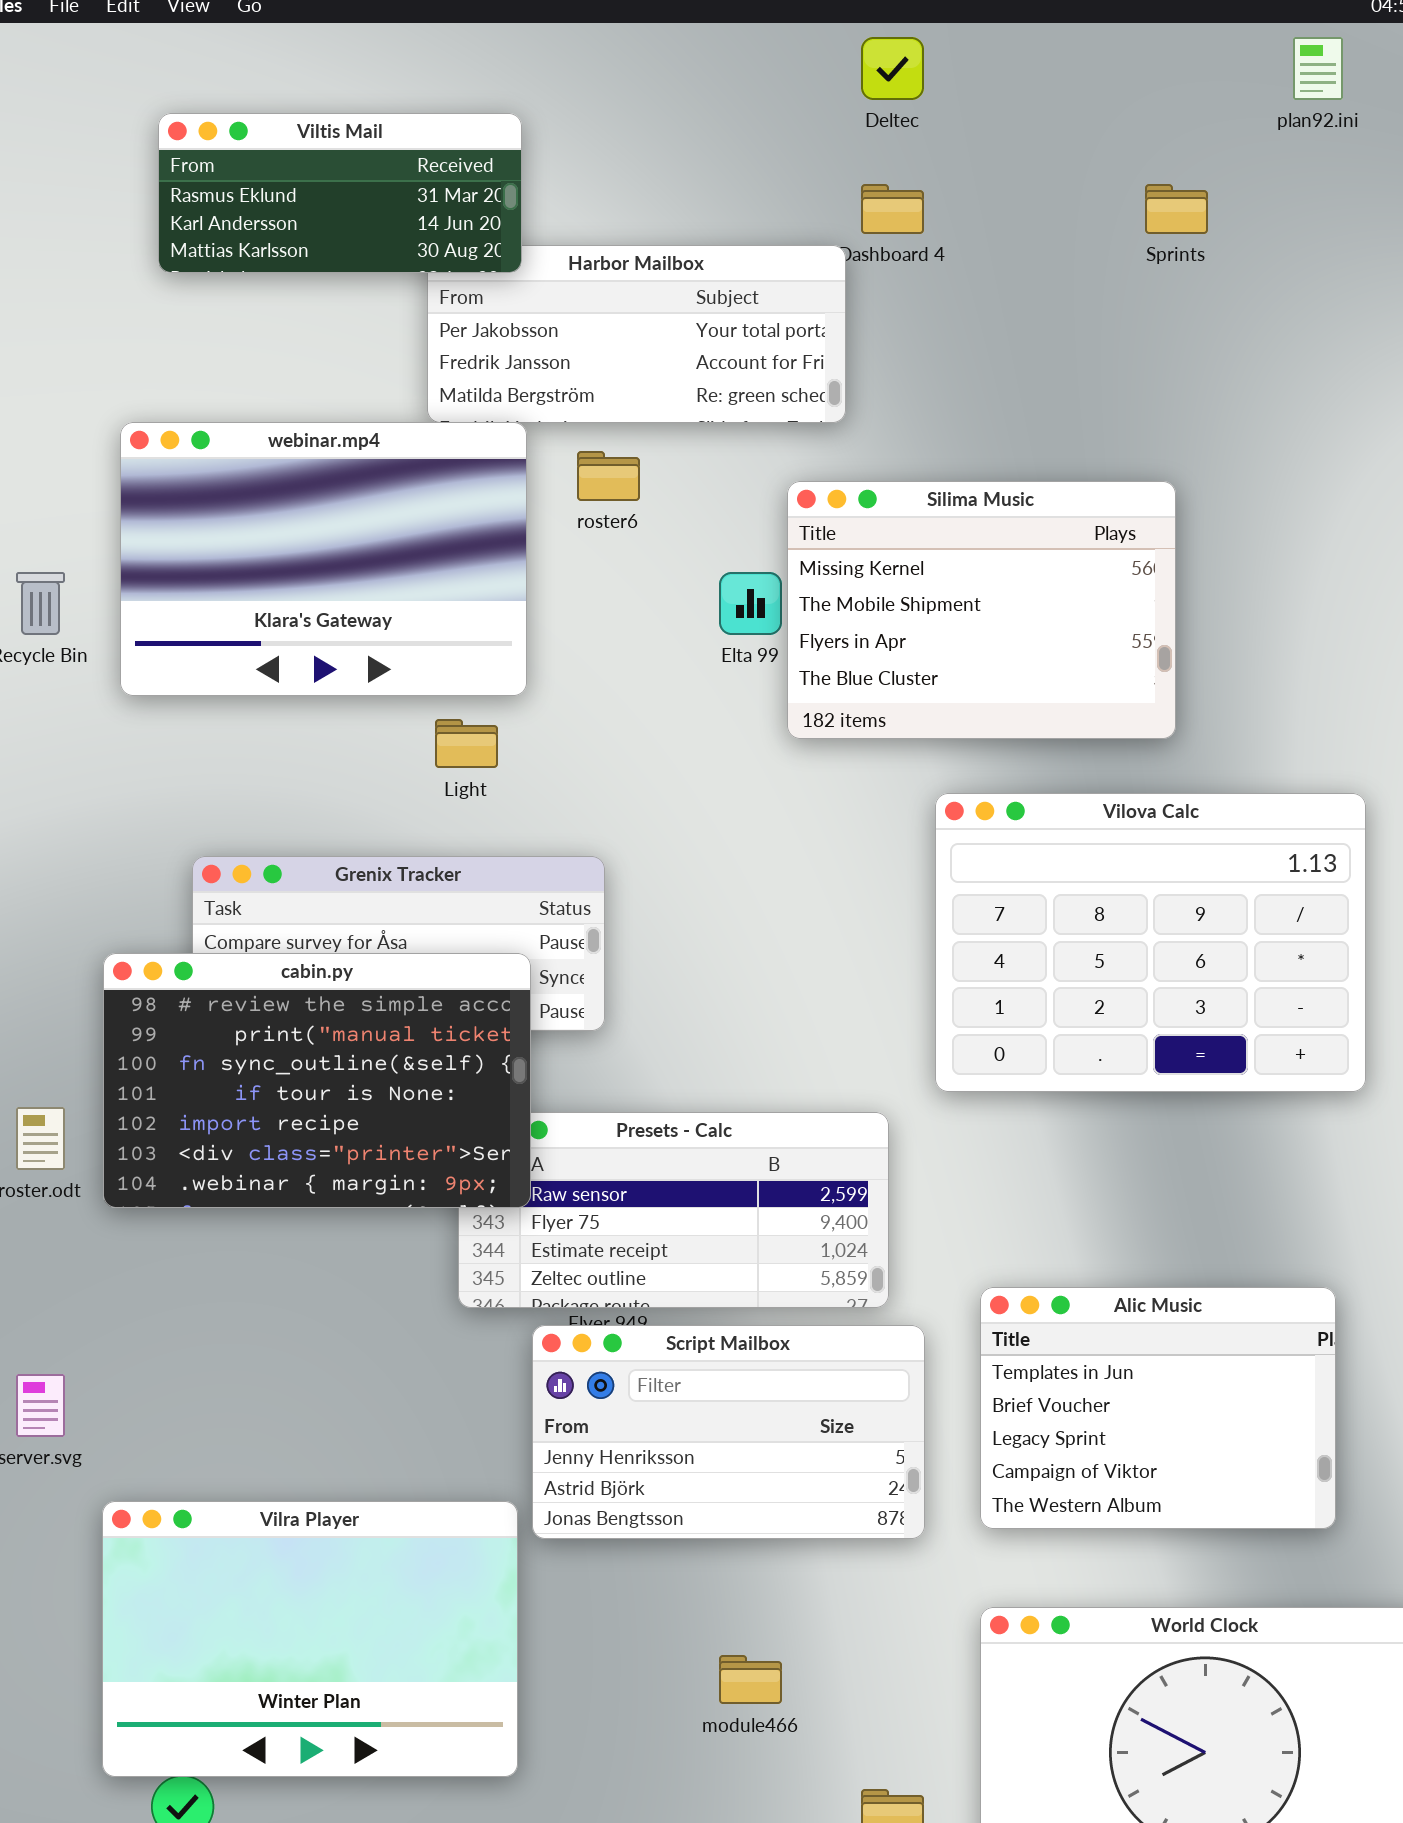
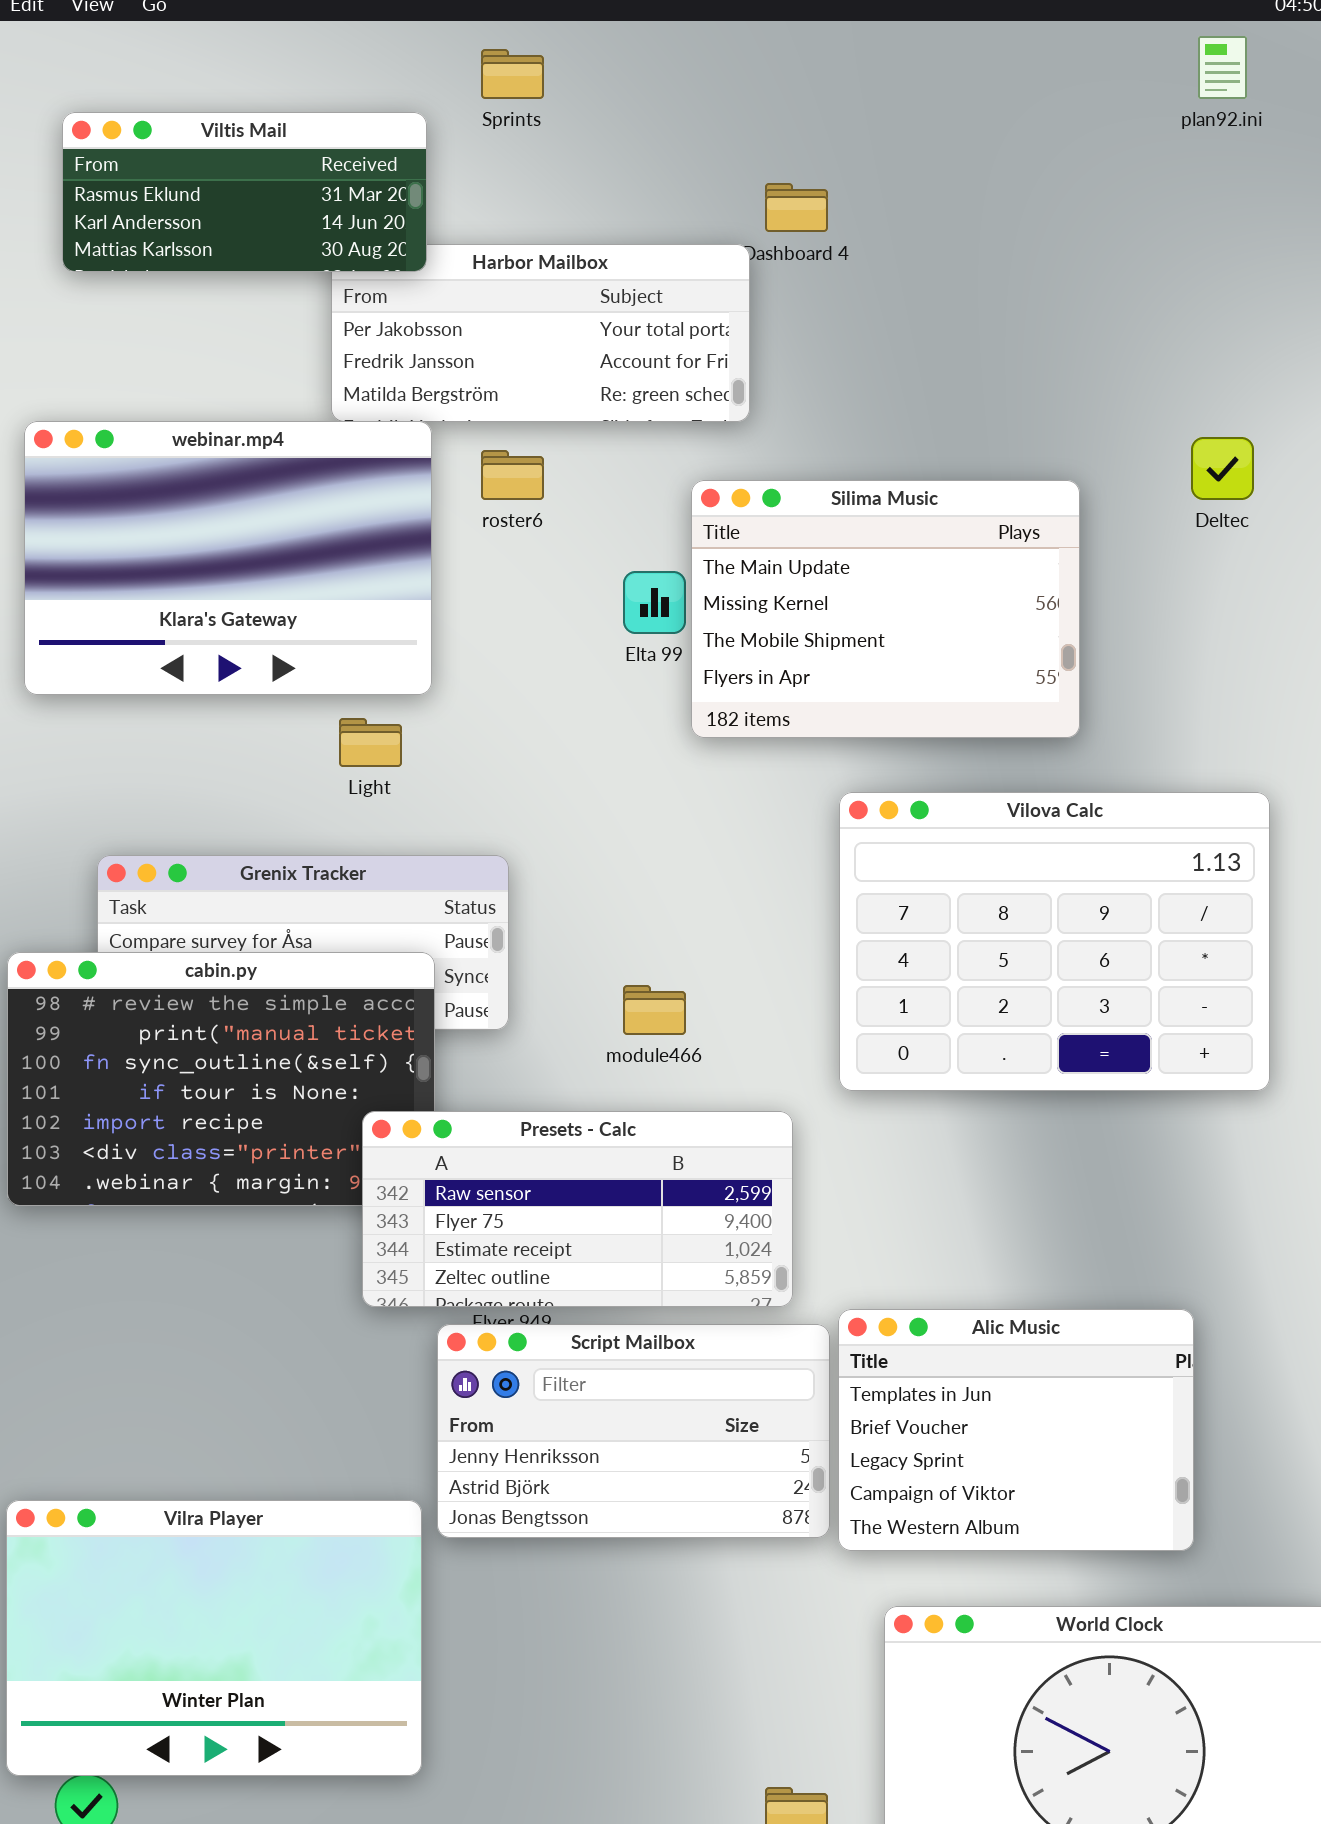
Deltec: [861,37,924,100] -> [1191,437,1254,500], moved
Sprints: [1145,184,1208,234] -> [481,49,544,99], moved
Silima Music: [787,481,1176,739] -> [691,480,1080,738], scrolled up 1 row
Presets - Calc: [458,1112,889,1308] -> [362,1111,793,1307], raised
Alic Music: [980,1287,1336,1529] -> [838,1309,1194,1551], moved
module466: [719,1655,782,1704] -> [623,985,686,1035], moved

